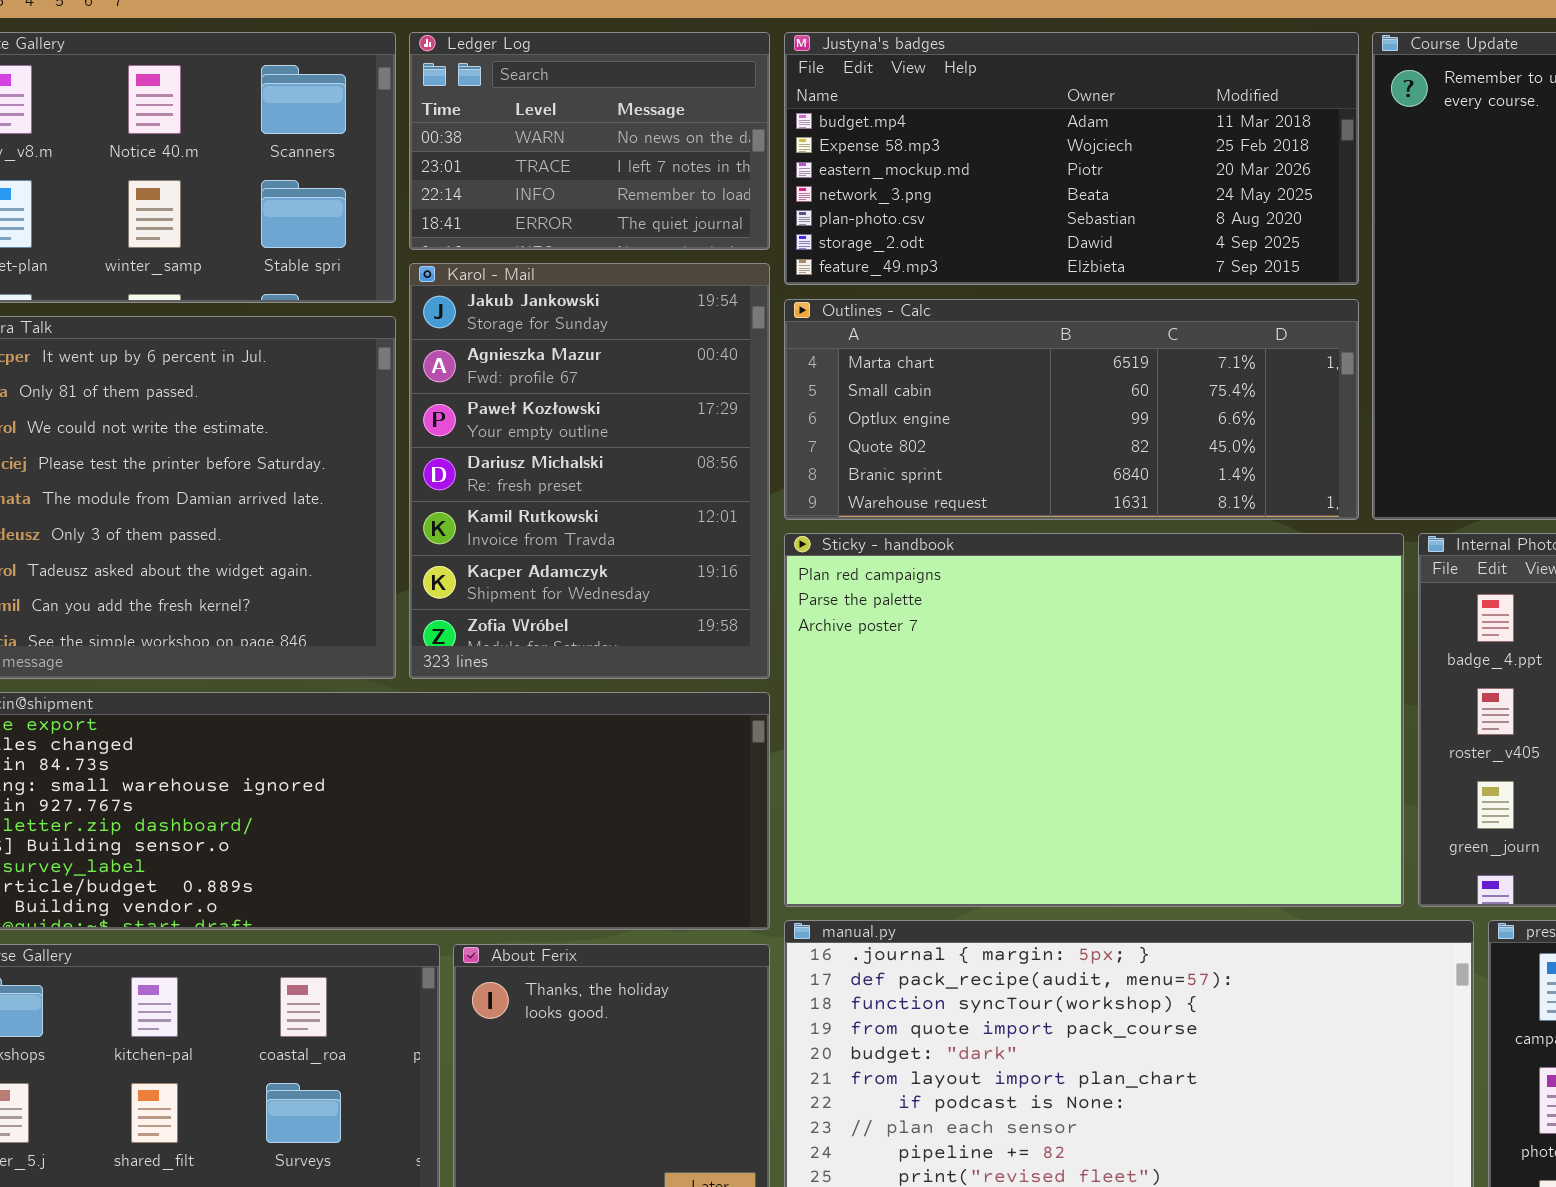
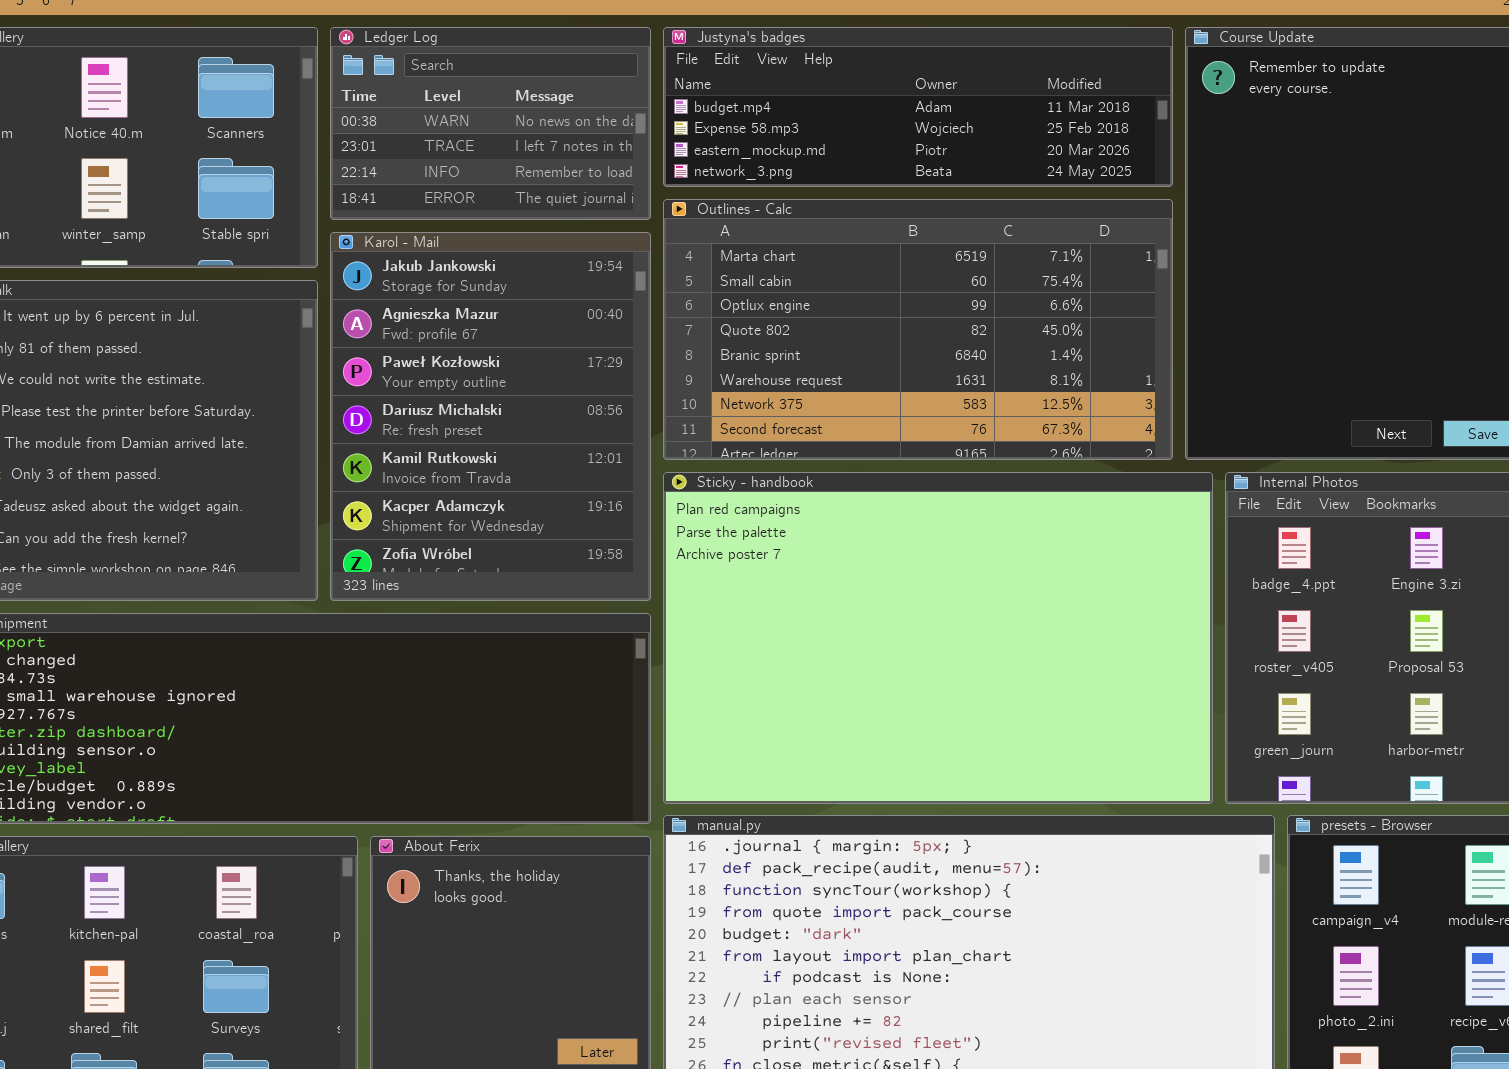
Justyna's badges: [784,32,1359,285] -> [663,27,1173,187], resized
Outlines - Calc: [784,299,1359,520] -> [663,199,1173,460], resized

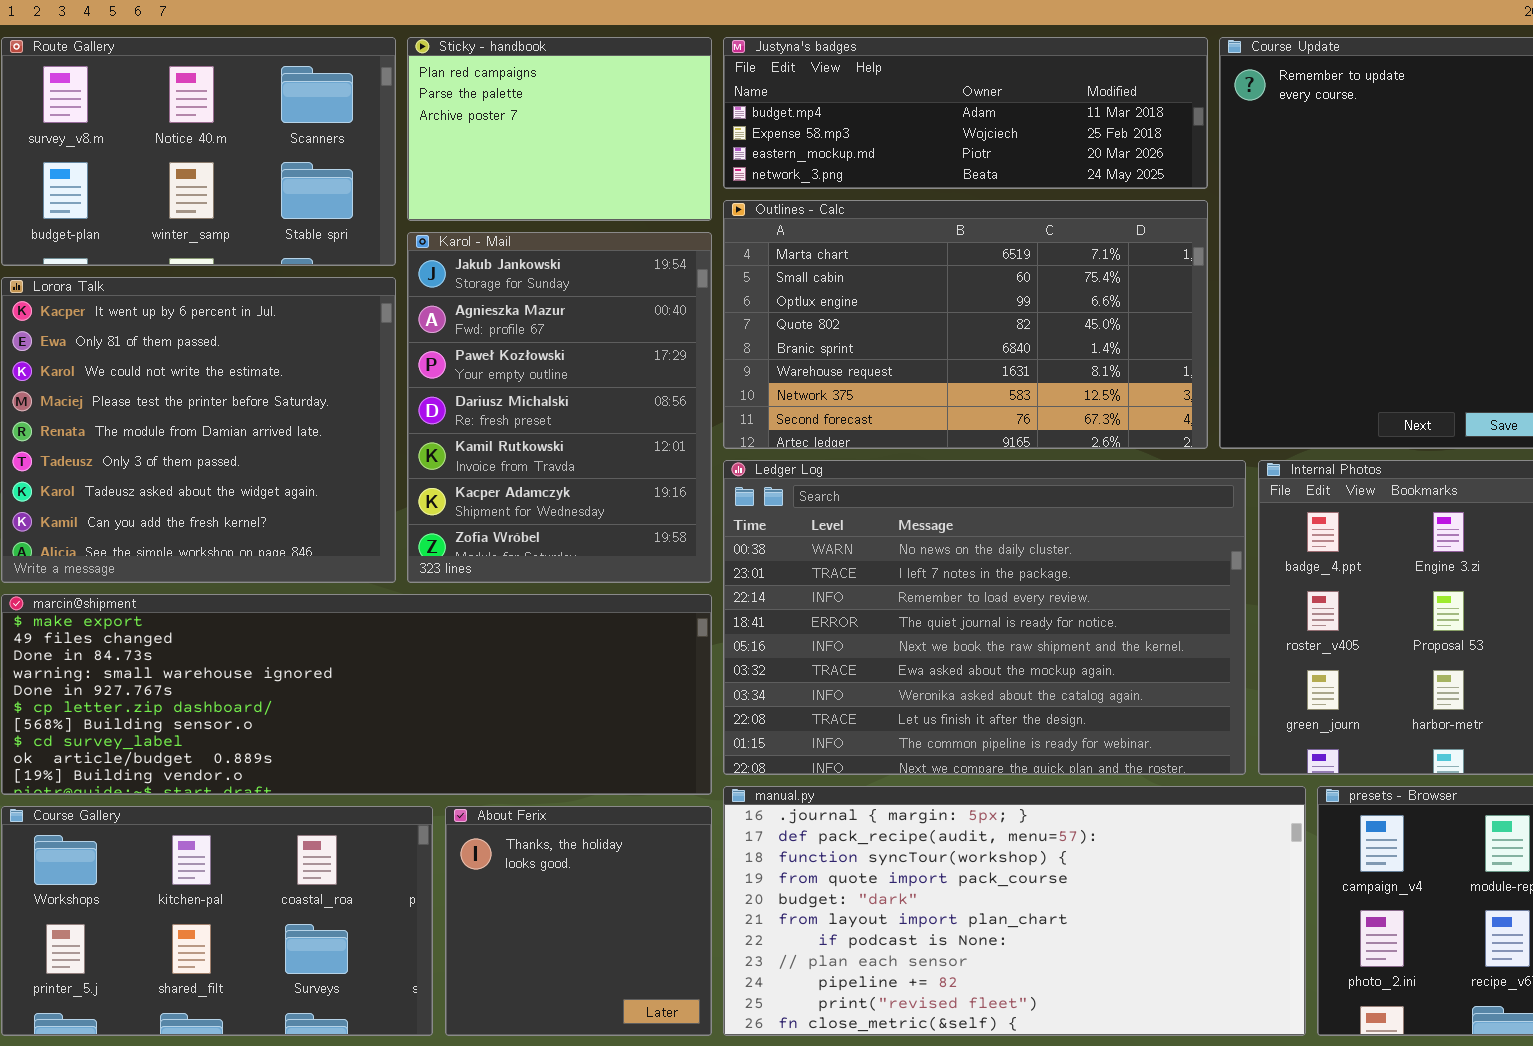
Ledger Log: [330,27,651,220] -> [723,460,1246,775], moved, resized
Sticky - handbook: [663,472,1213,804] -> [407,37,712,221], moved, resized

